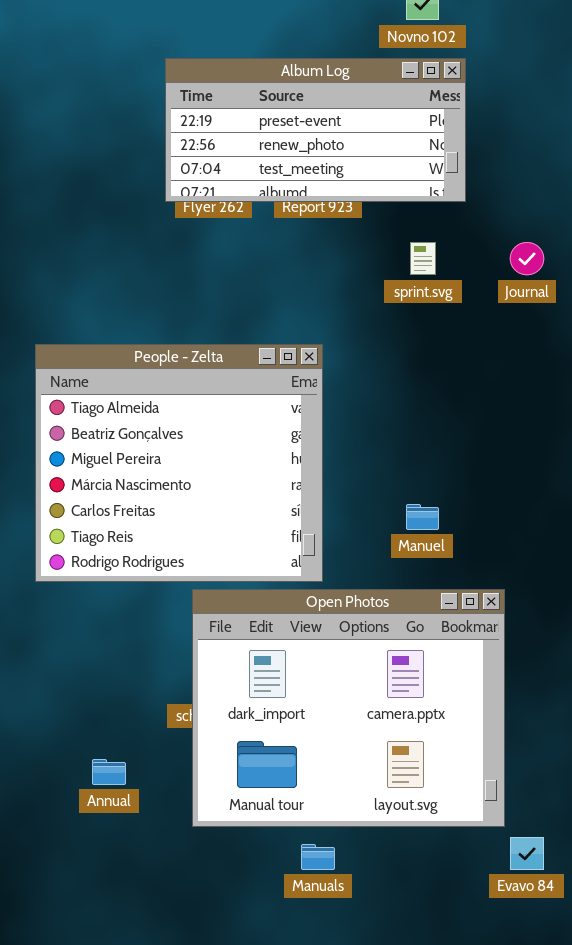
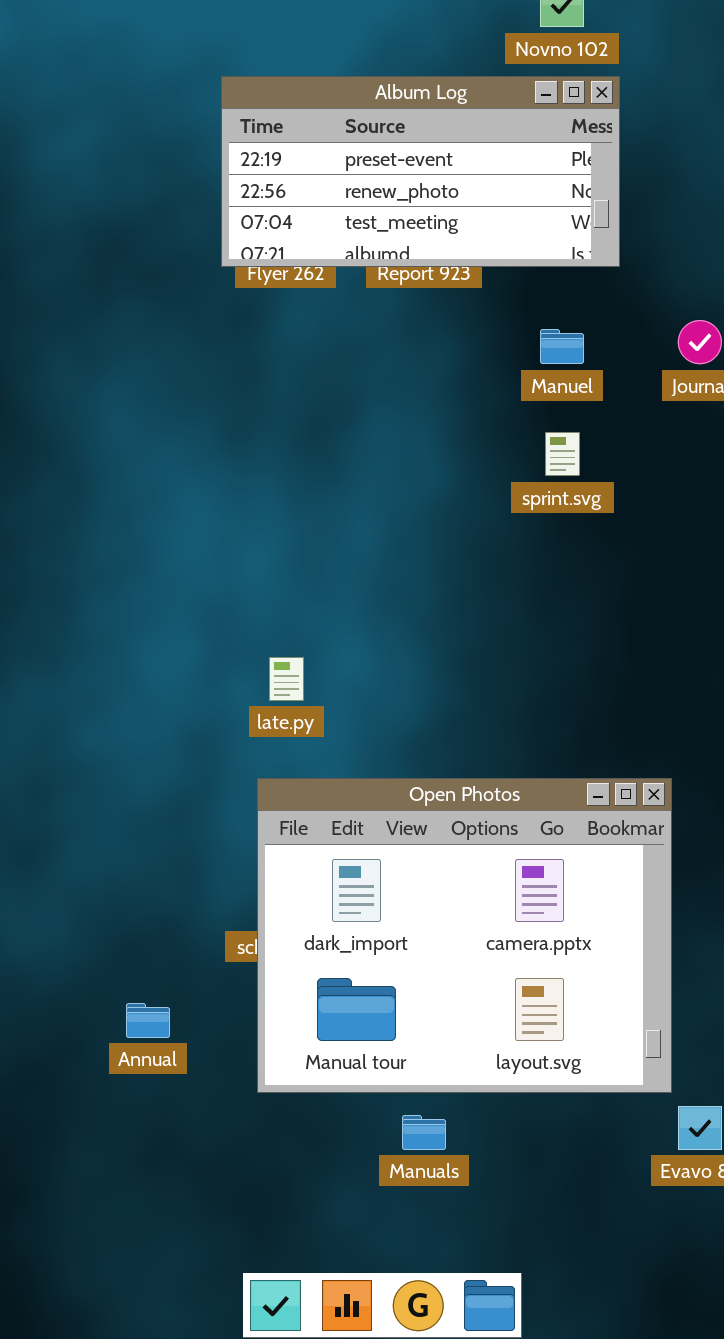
sprint.svg: [410,242,436,275] -> [545,432,580,476], moved
People - Zelta: [35,344,323,582] -> none, closed
Manuel: [406,504,439,530] -> [540,329,584,364], moved

